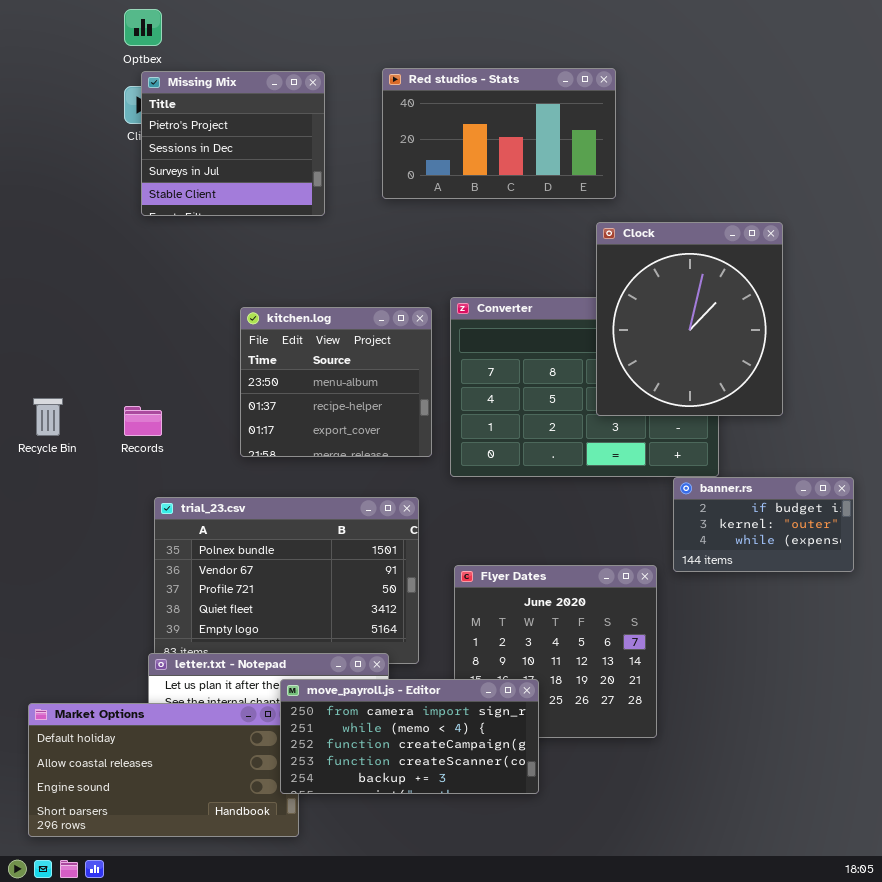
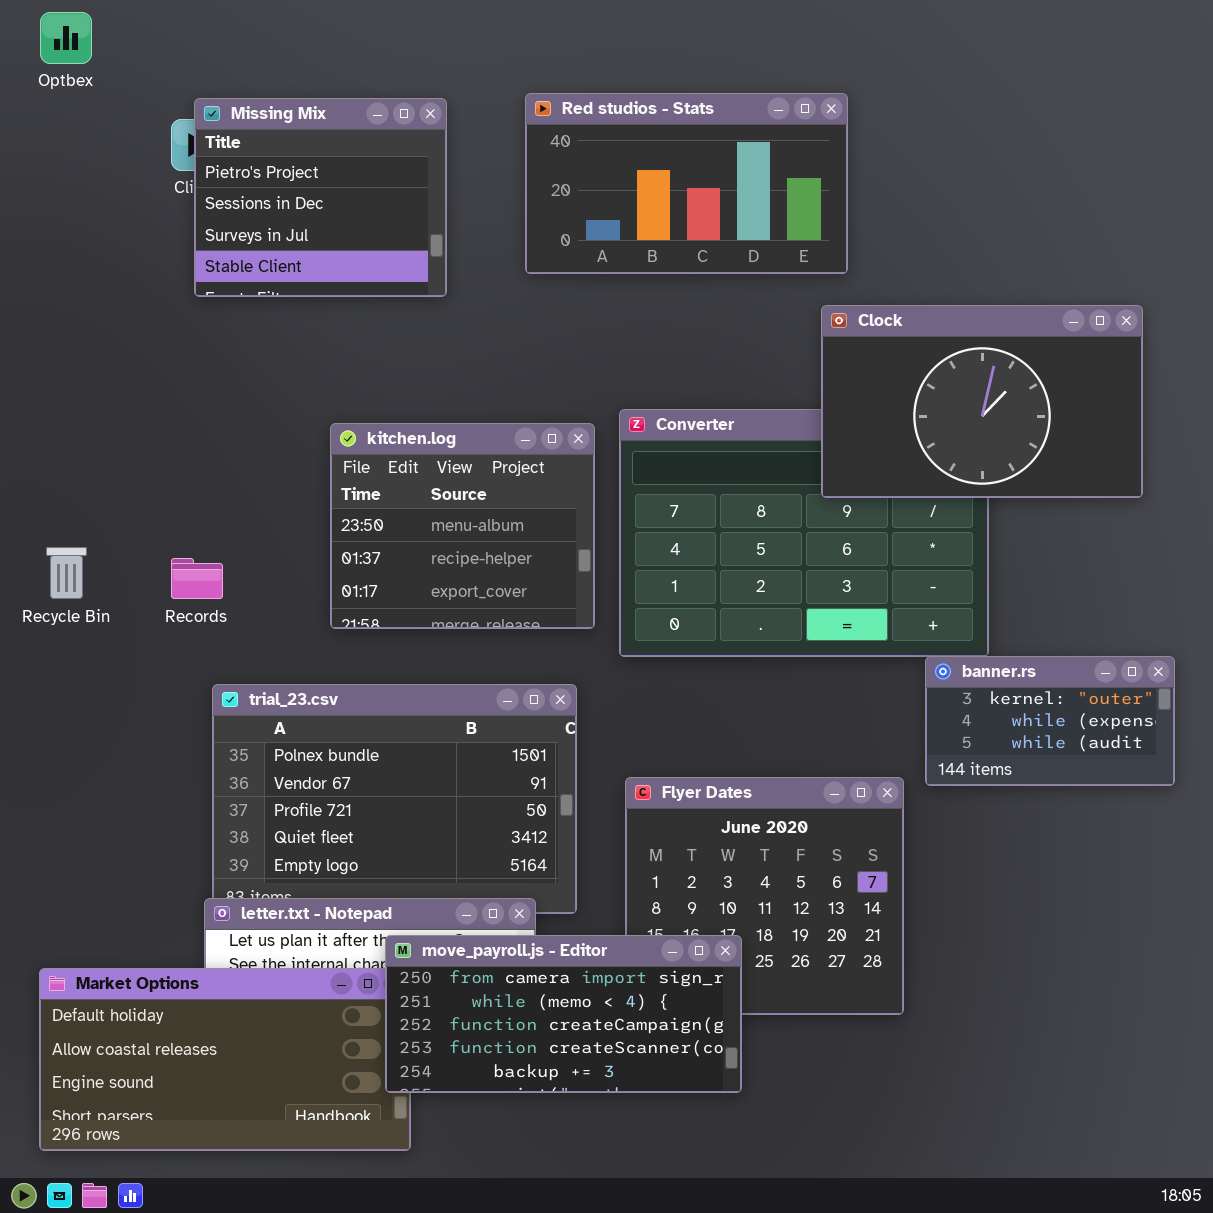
Optbex: [124,9,162,46] -> [40,12,92,64], moved
Clock: [596,222,783,416] -> [821,305,1143,498], resized
banner.rs: [673,477,854,572] -> [925,656,1175,786], scrolled down 1 row

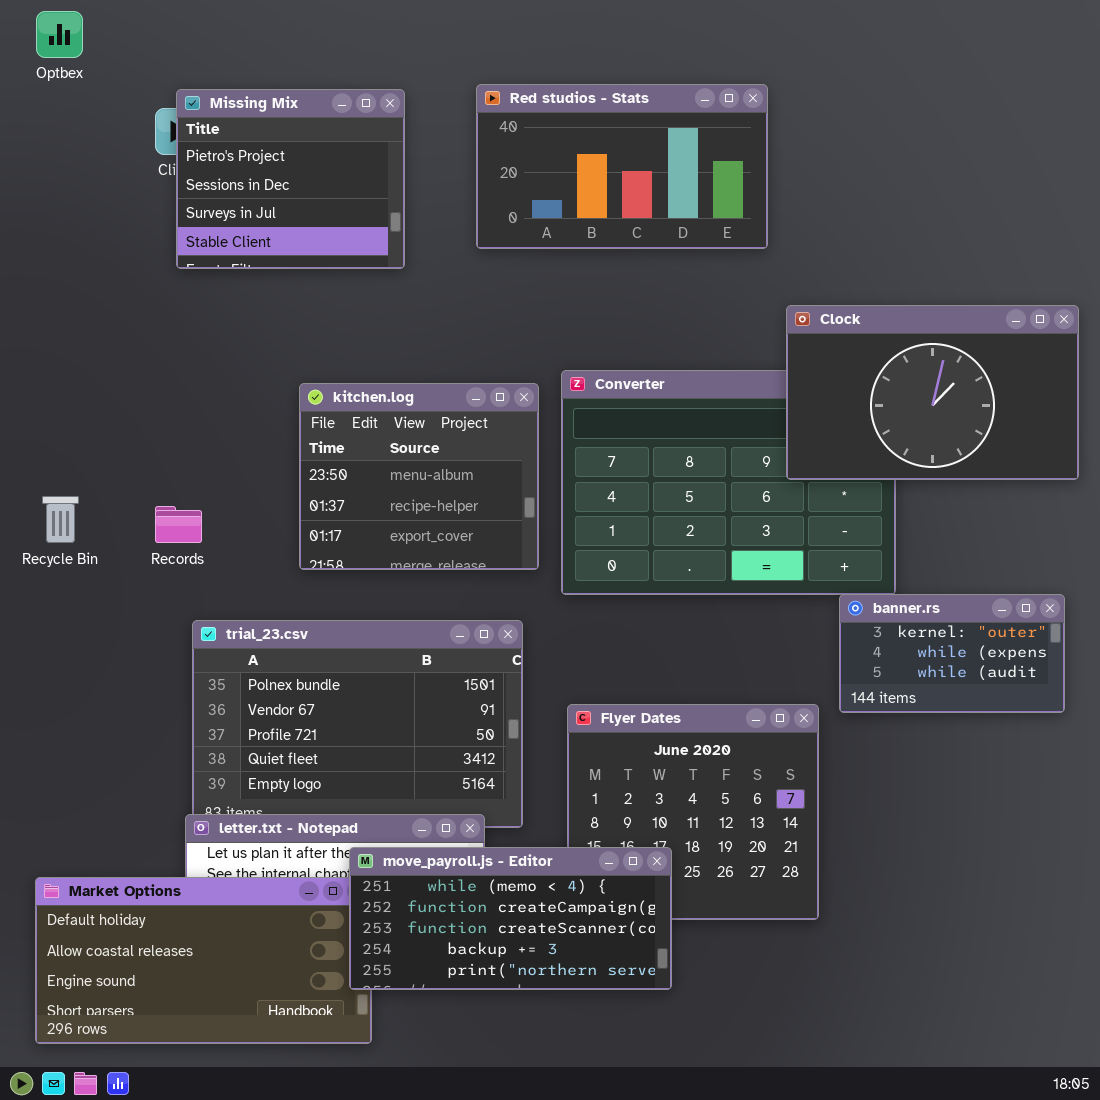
Clock: [821,305,1143,498] -> [786,305,1079,480], moved
move_payroll.js - Editor: [385,935,742,1093] -> [349,847,672,990], scrolled down 1 row

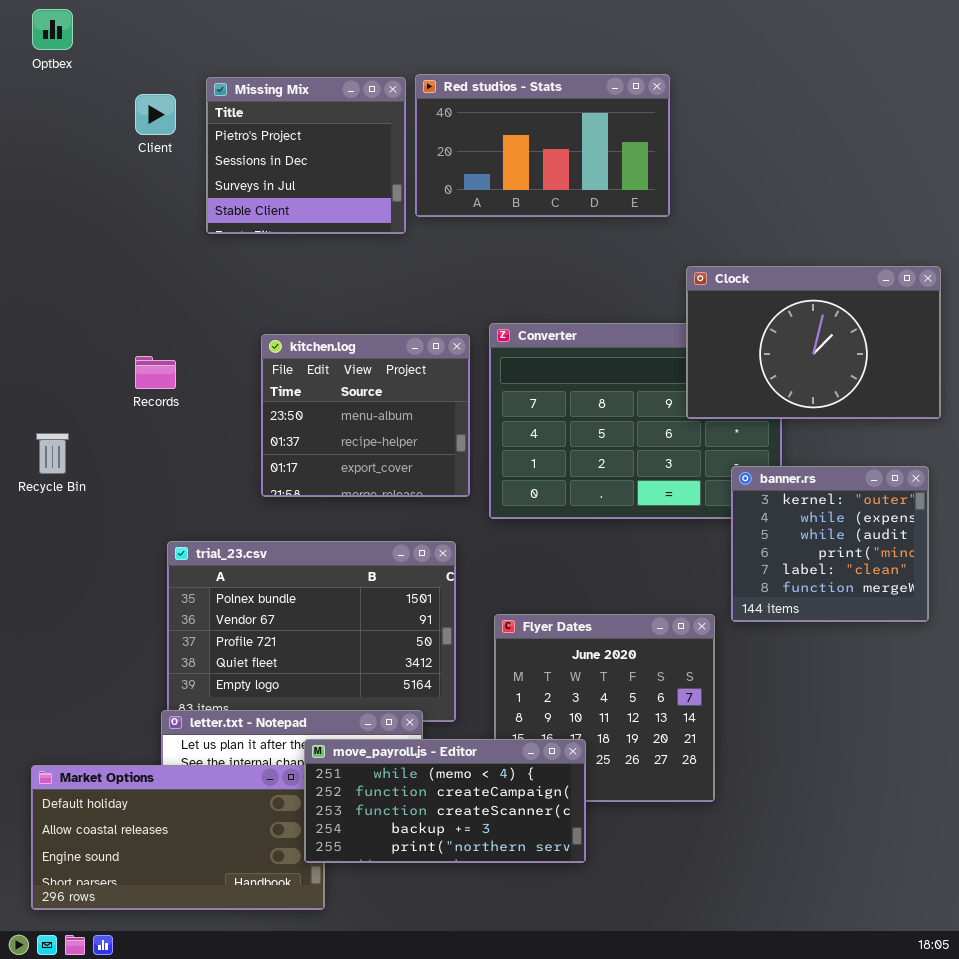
Missing Mix: [176,89,405,269] -> [206,77,406,234], moved
Records: [155,506,202,543] -> [135,356,176,389], moved
banner.rs: [839,594,1065,713] -> [731,466,929,622], resized

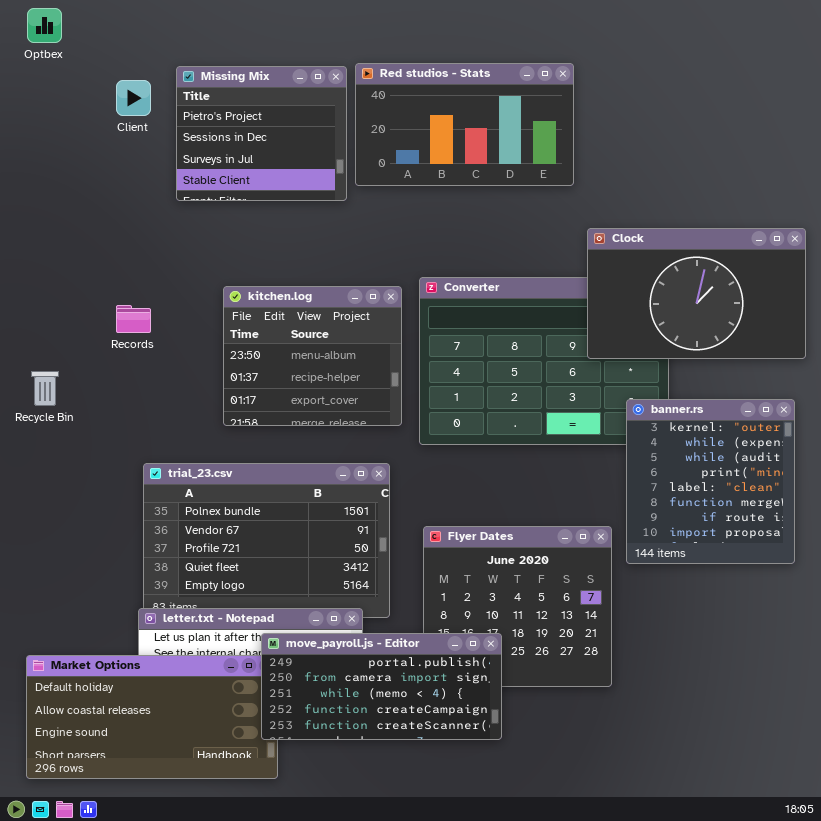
banner.rs: [731,466,929,622] -> [626,399,795,564], resized
move_payroll.js - Editor: [304,739,586,863] -> [261,633,502,740], scrolled up 2 rows

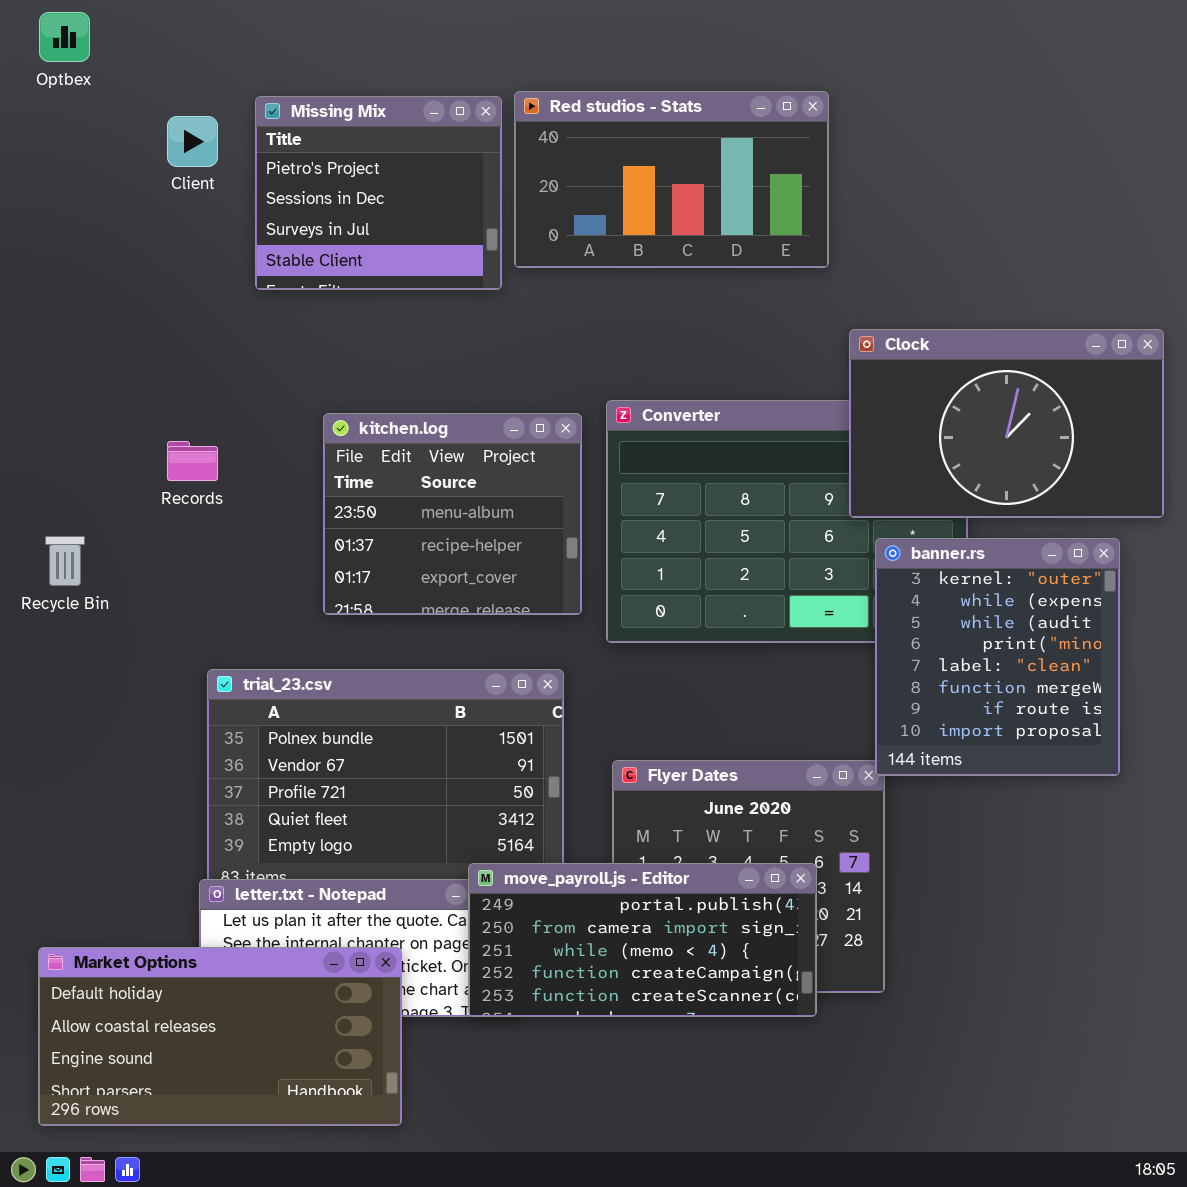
banner.rs: [626,399,795,564] -> [875,538,1120,776], moved
move_payroll.js - Editor: [261,633,502,740] -> [468,863,817,1017], moved

